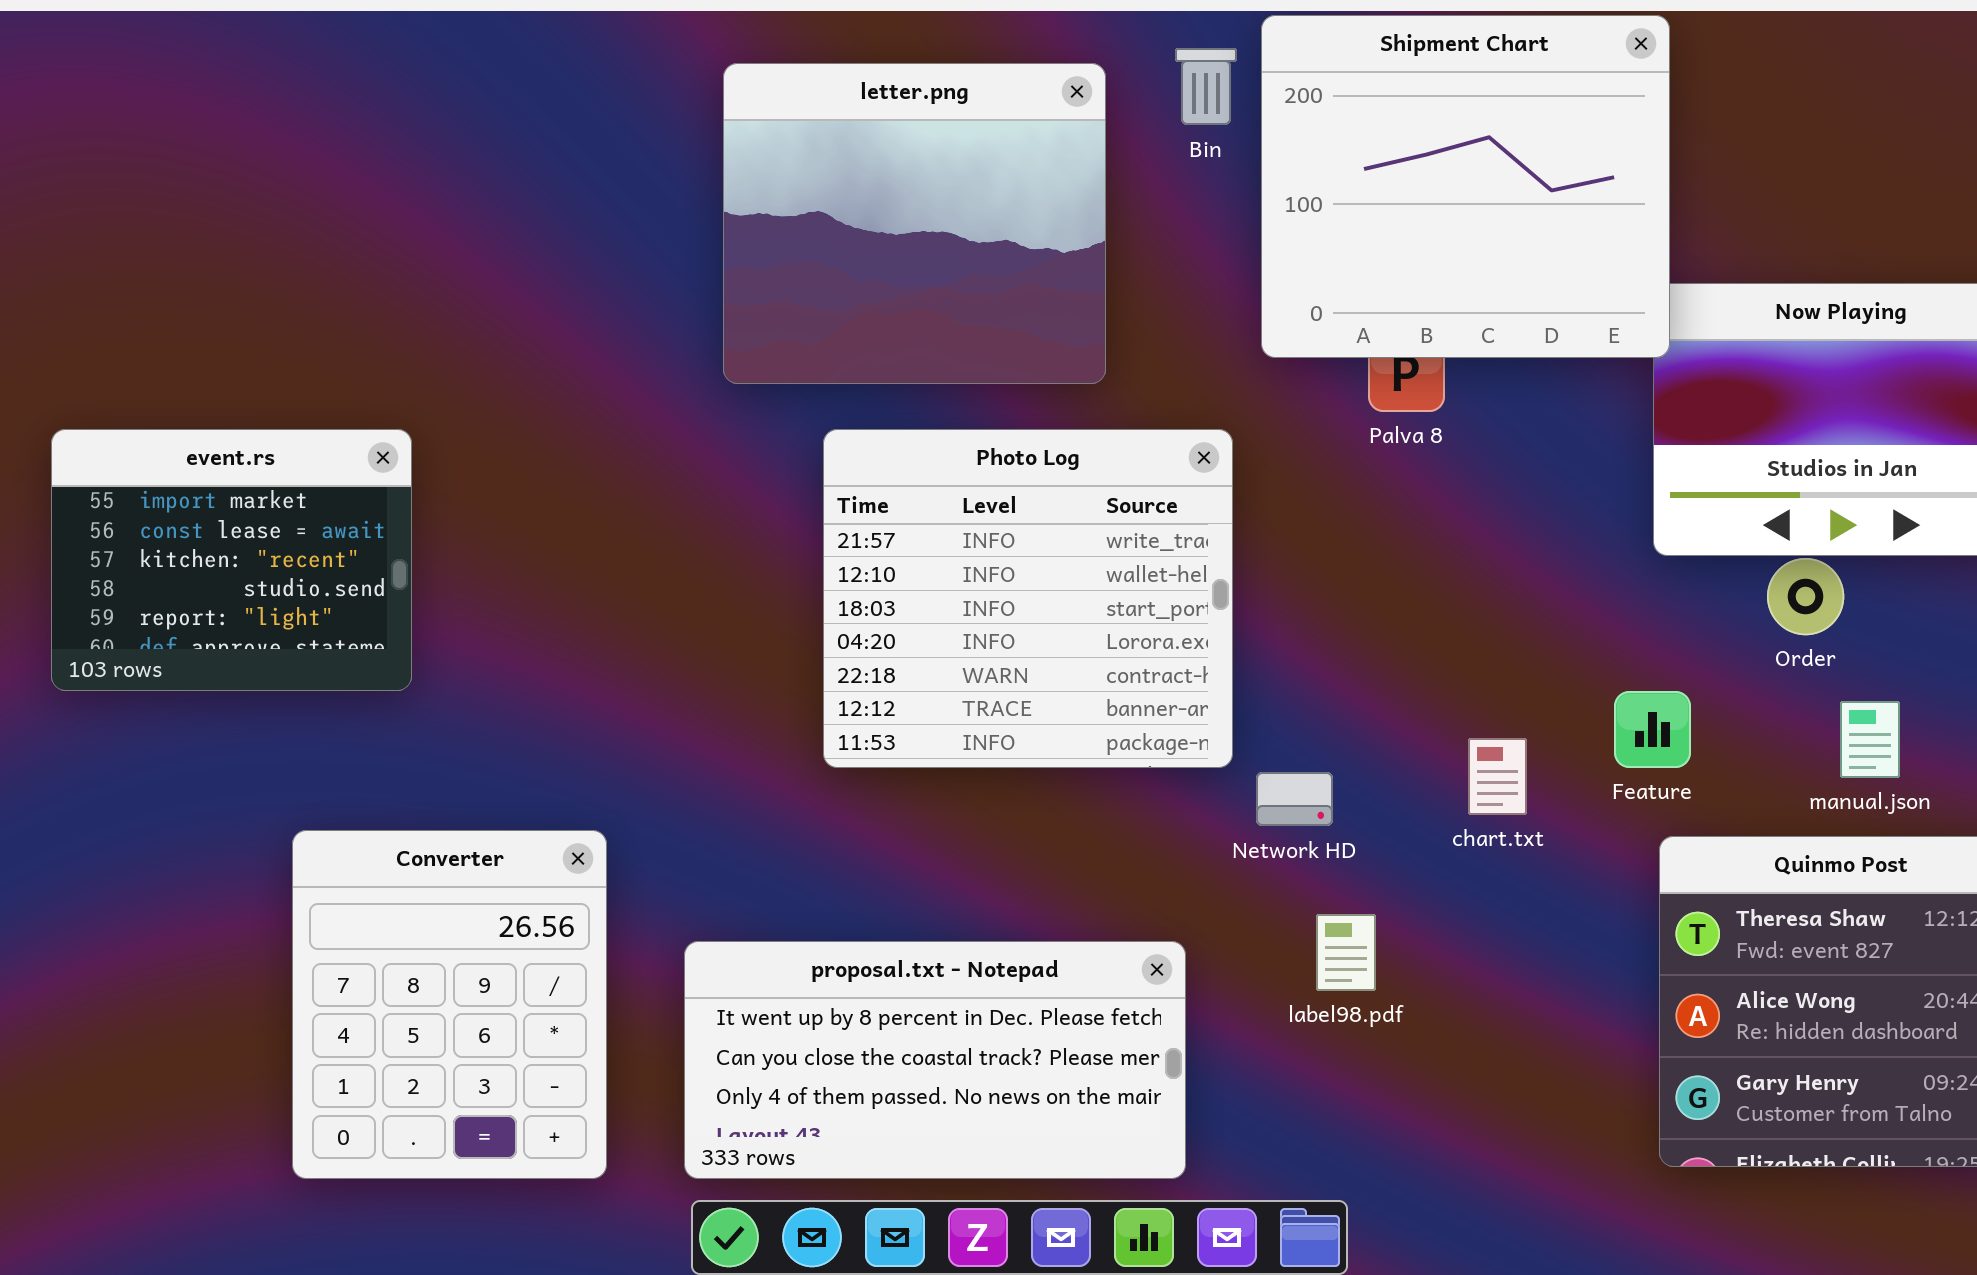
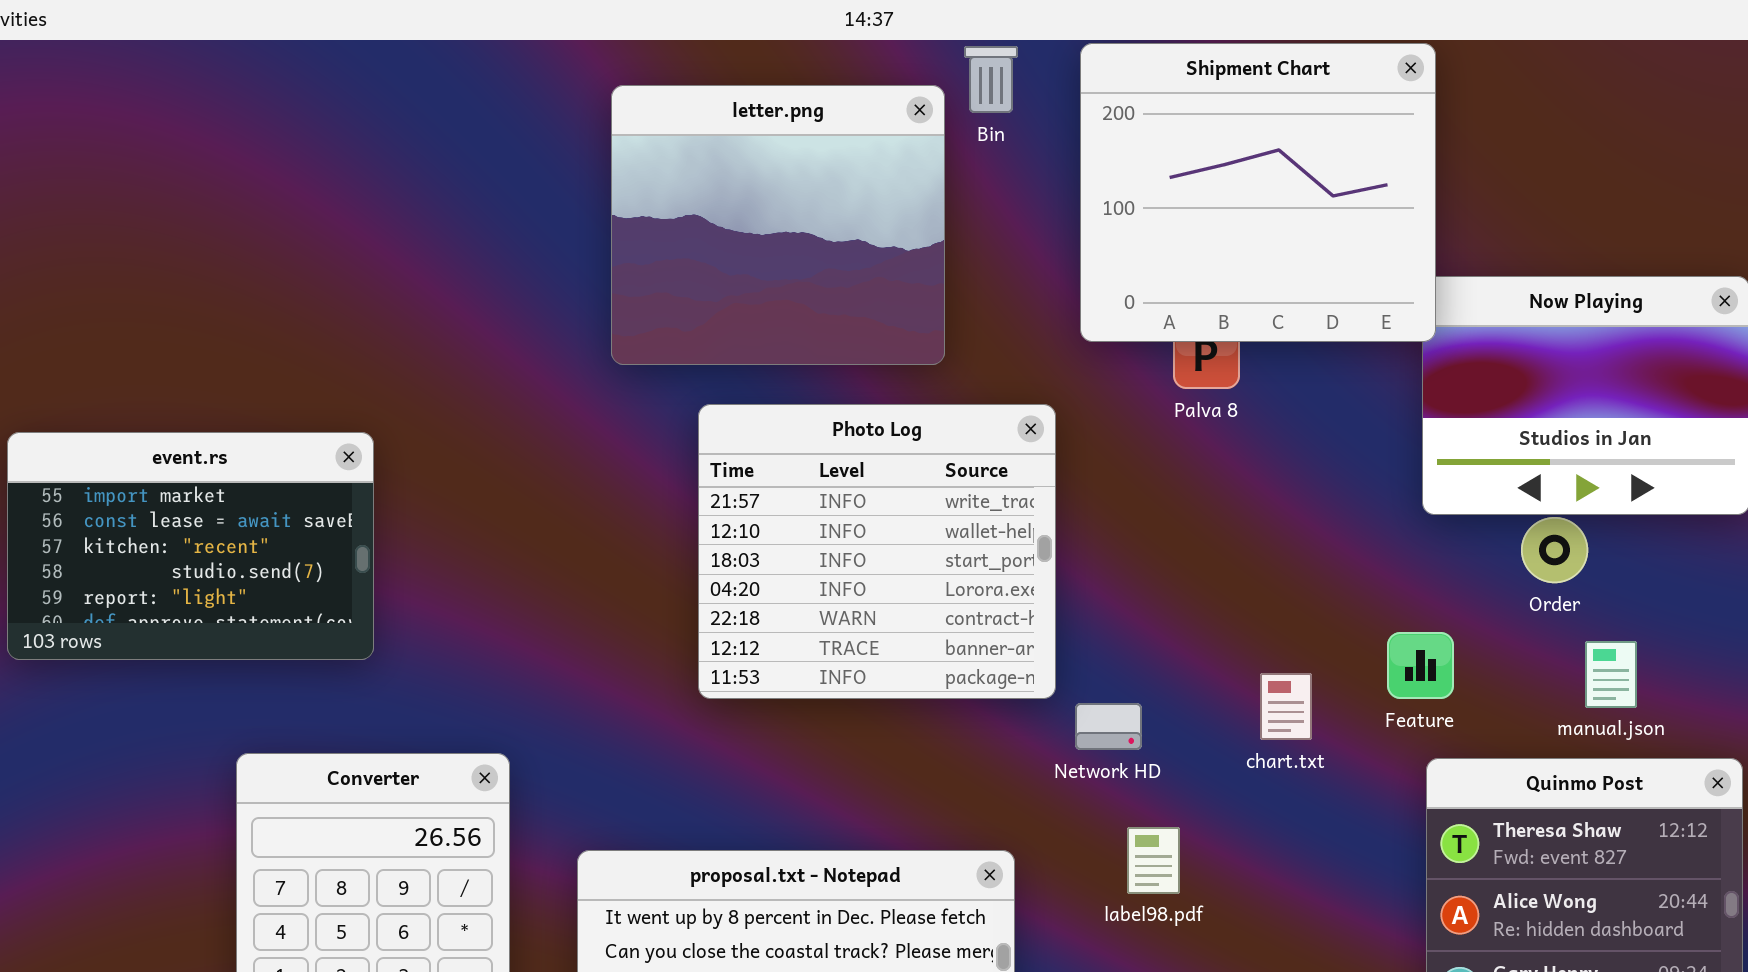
Bin: [1175,48,1237,125] -> [964,46,1018,113], moved
event.rs: [51,429,412,691] -> [7,432,374,660], moved, resized

